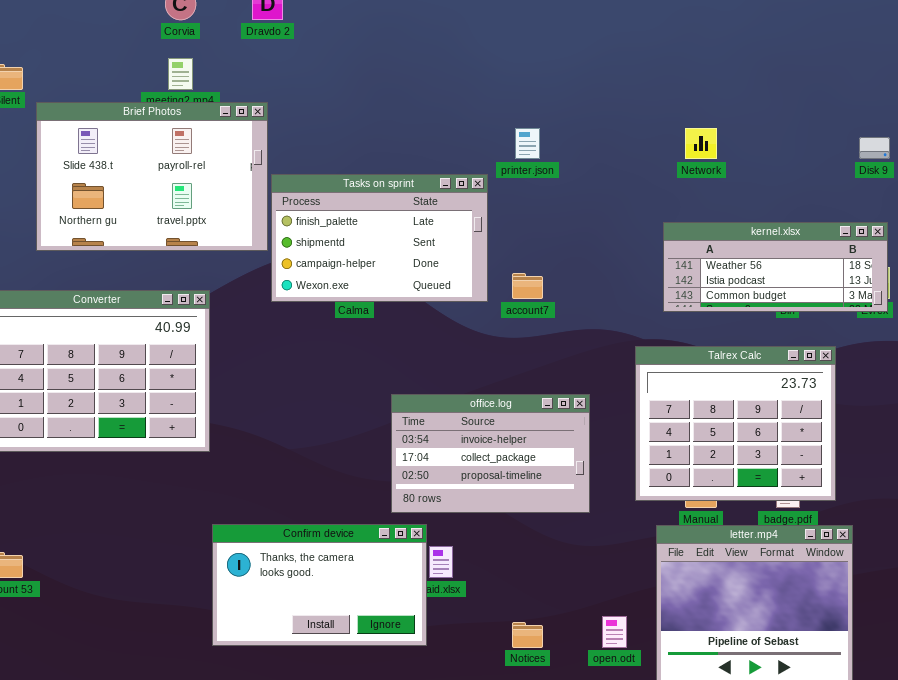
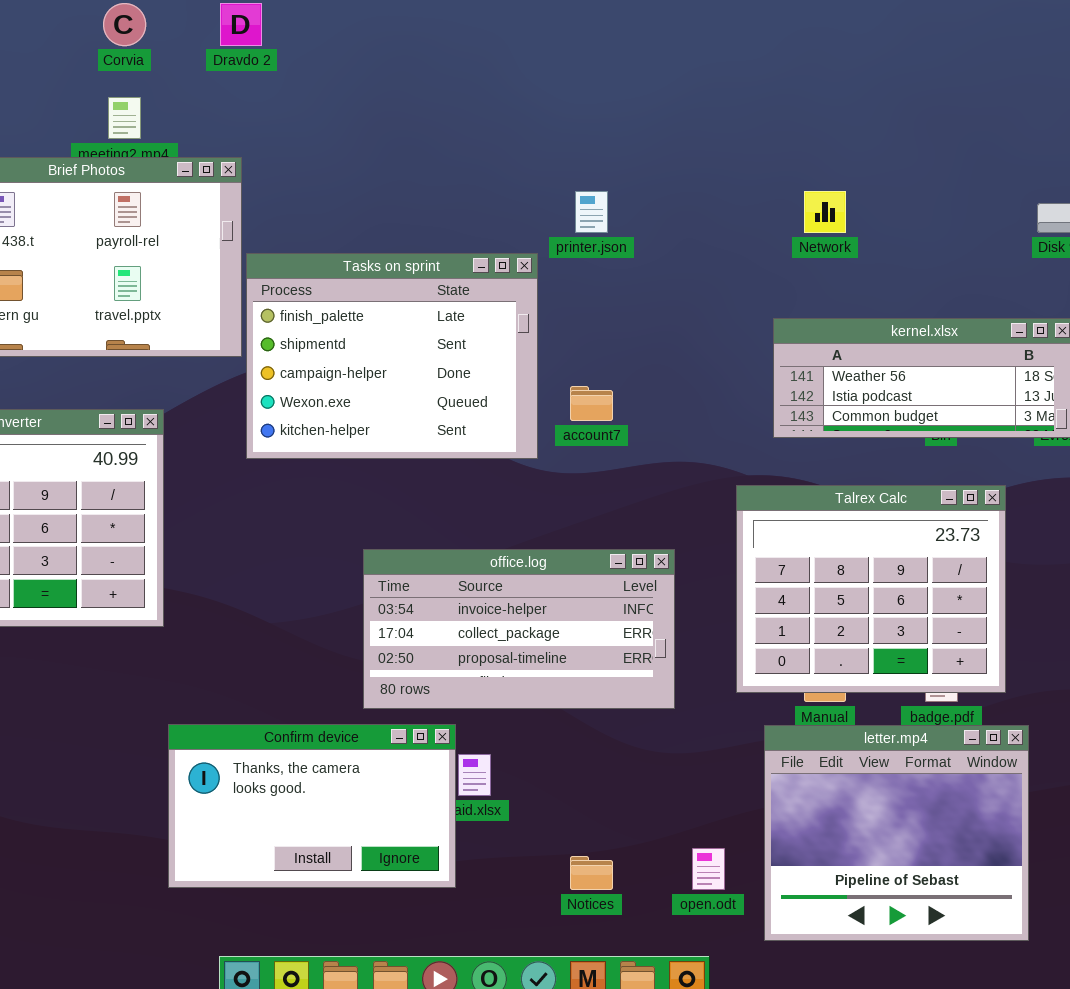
Tasks on sprint: [271,174,488,302] -> [246,253,538,459], resized
office.log: [391,394,590,513] -> [363,549,675,709], resized

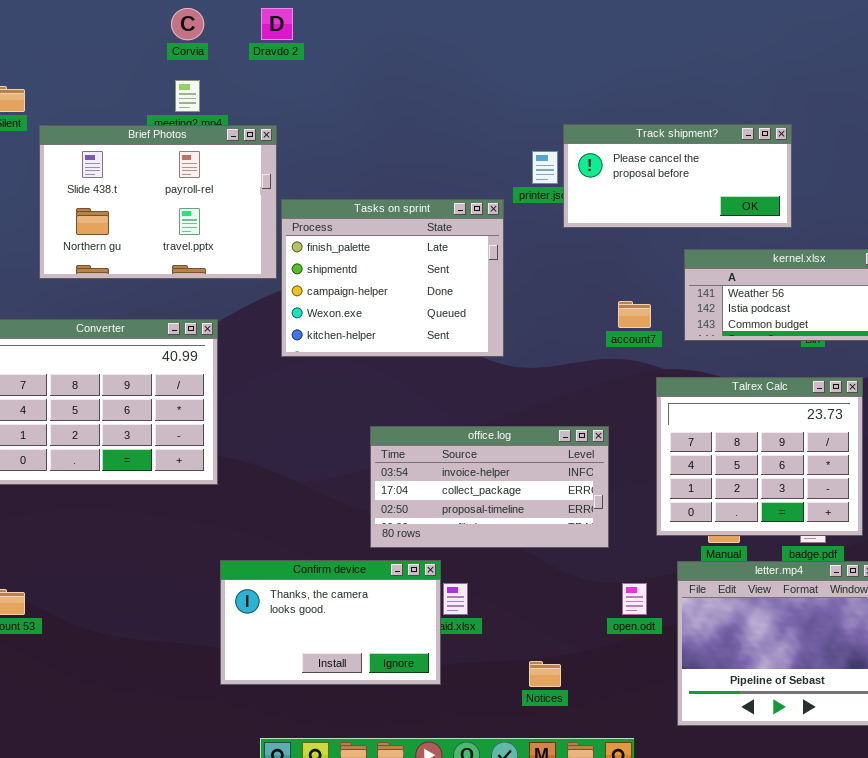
Track shipment?: none -> [563,124,792,228], opened
account7: [570,386,613,421] -> [618,301,651,328], moved
open.odt: [692,848,725,890] -> [622,583,647,615], moved

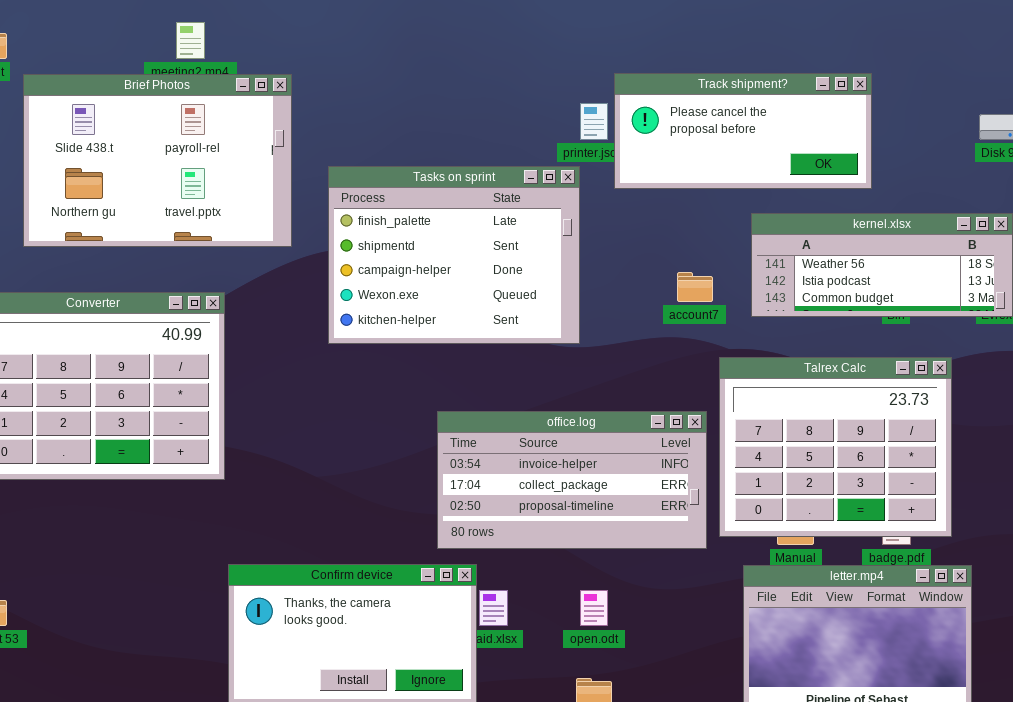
Tasks on sprint: [281,199,504,357] -> [328,166,580,344], moved
office.log: [370,426,609,548] -> [437,411,707,549], moved
open.odt: [622,583,647,615] -> [580,590,608,626], moved

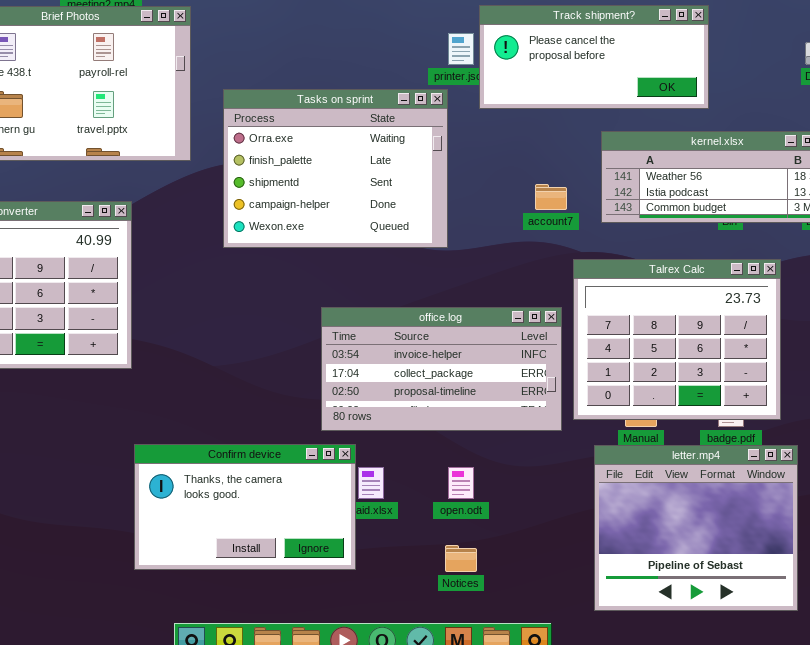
Tasks on sprint: [328,166,580,344] -> [223,89,448,248], scrolled up 1 row

